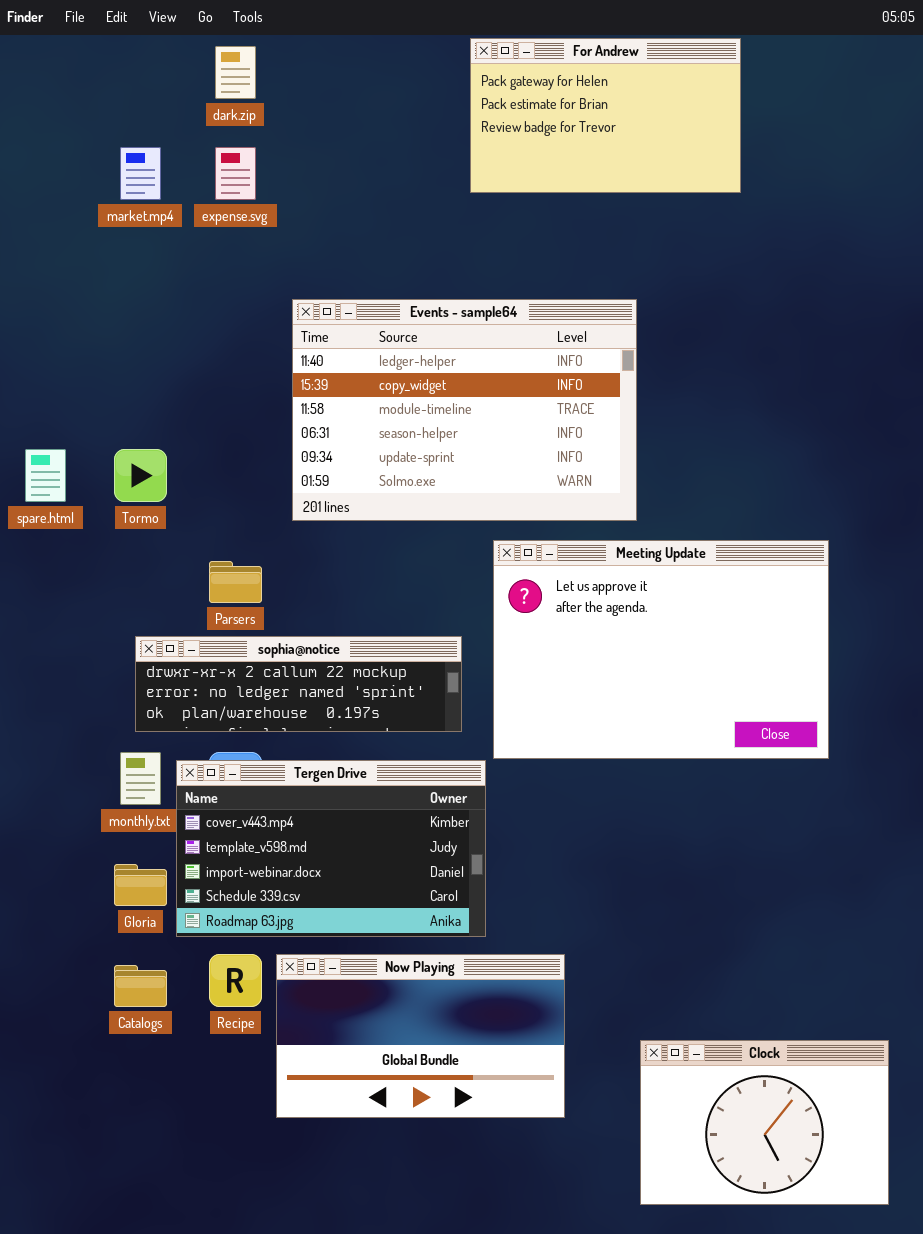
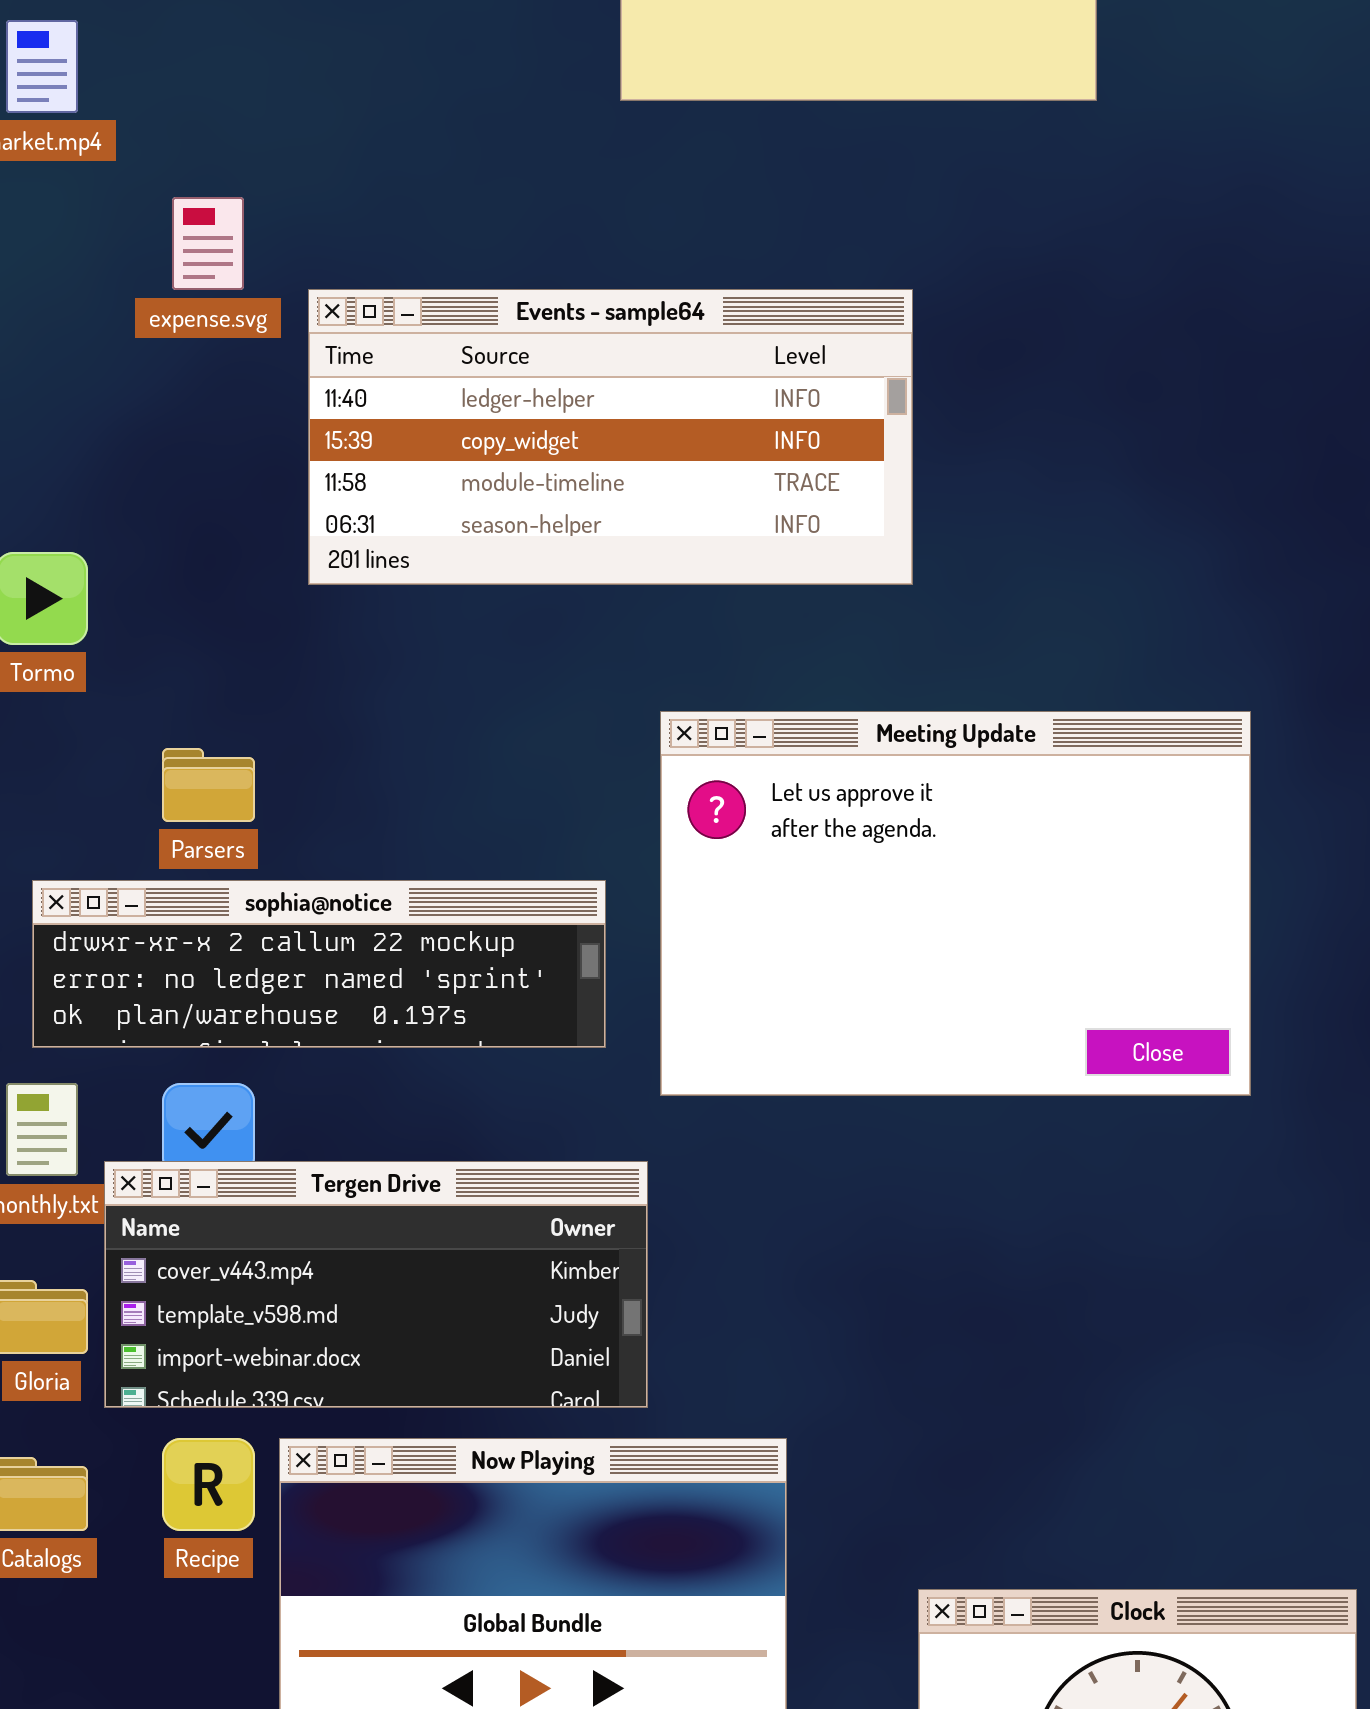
expense.svg: [215,147,256,200] -> [172,197,244,290], moved
Events - sample64: [292,299,637,521] -> [308,289,913,585], resized
Tergen Drive: [176,760,486,937] -> [104,1161,648,1408], resized

